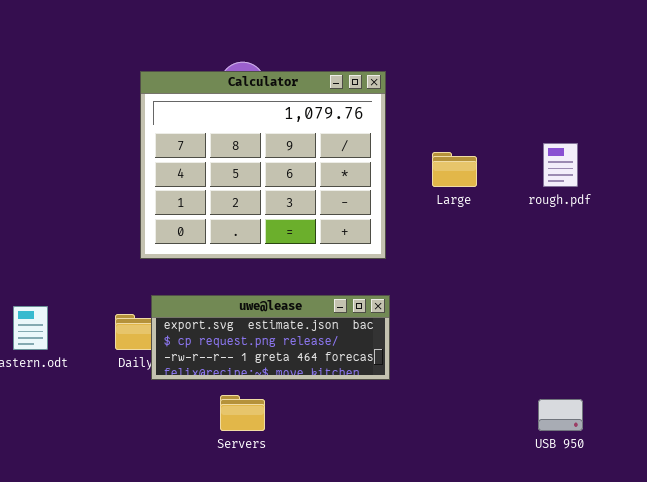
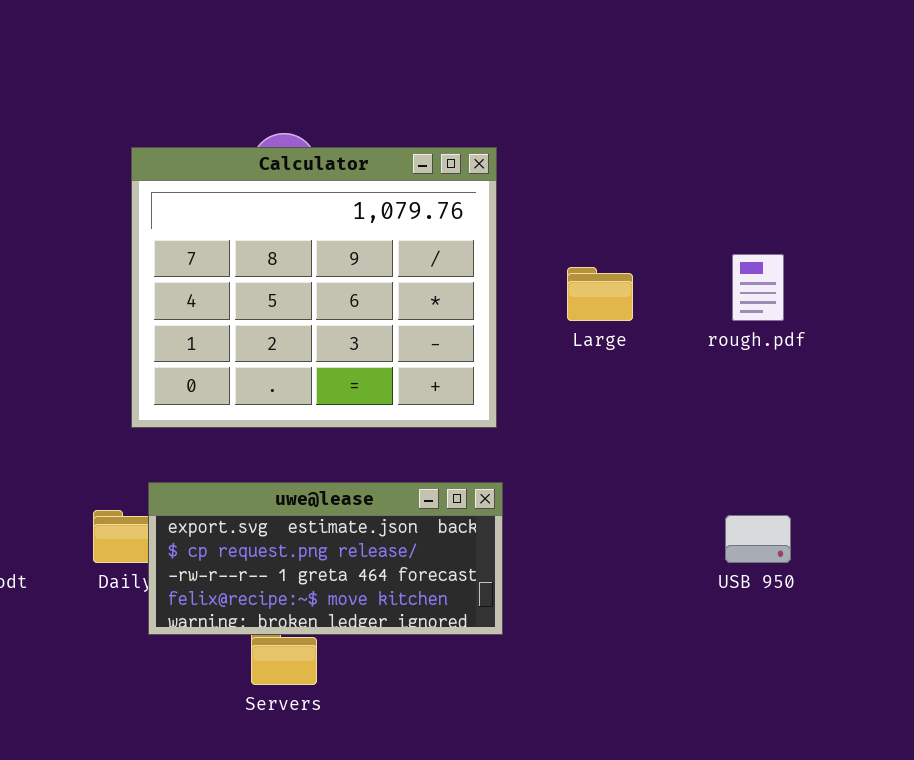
uwe@lease: [151,295,390,380] -> [148,482,503,635], resized
USB 950: [538,399,583,431] -> [725,515,791,563], moved

